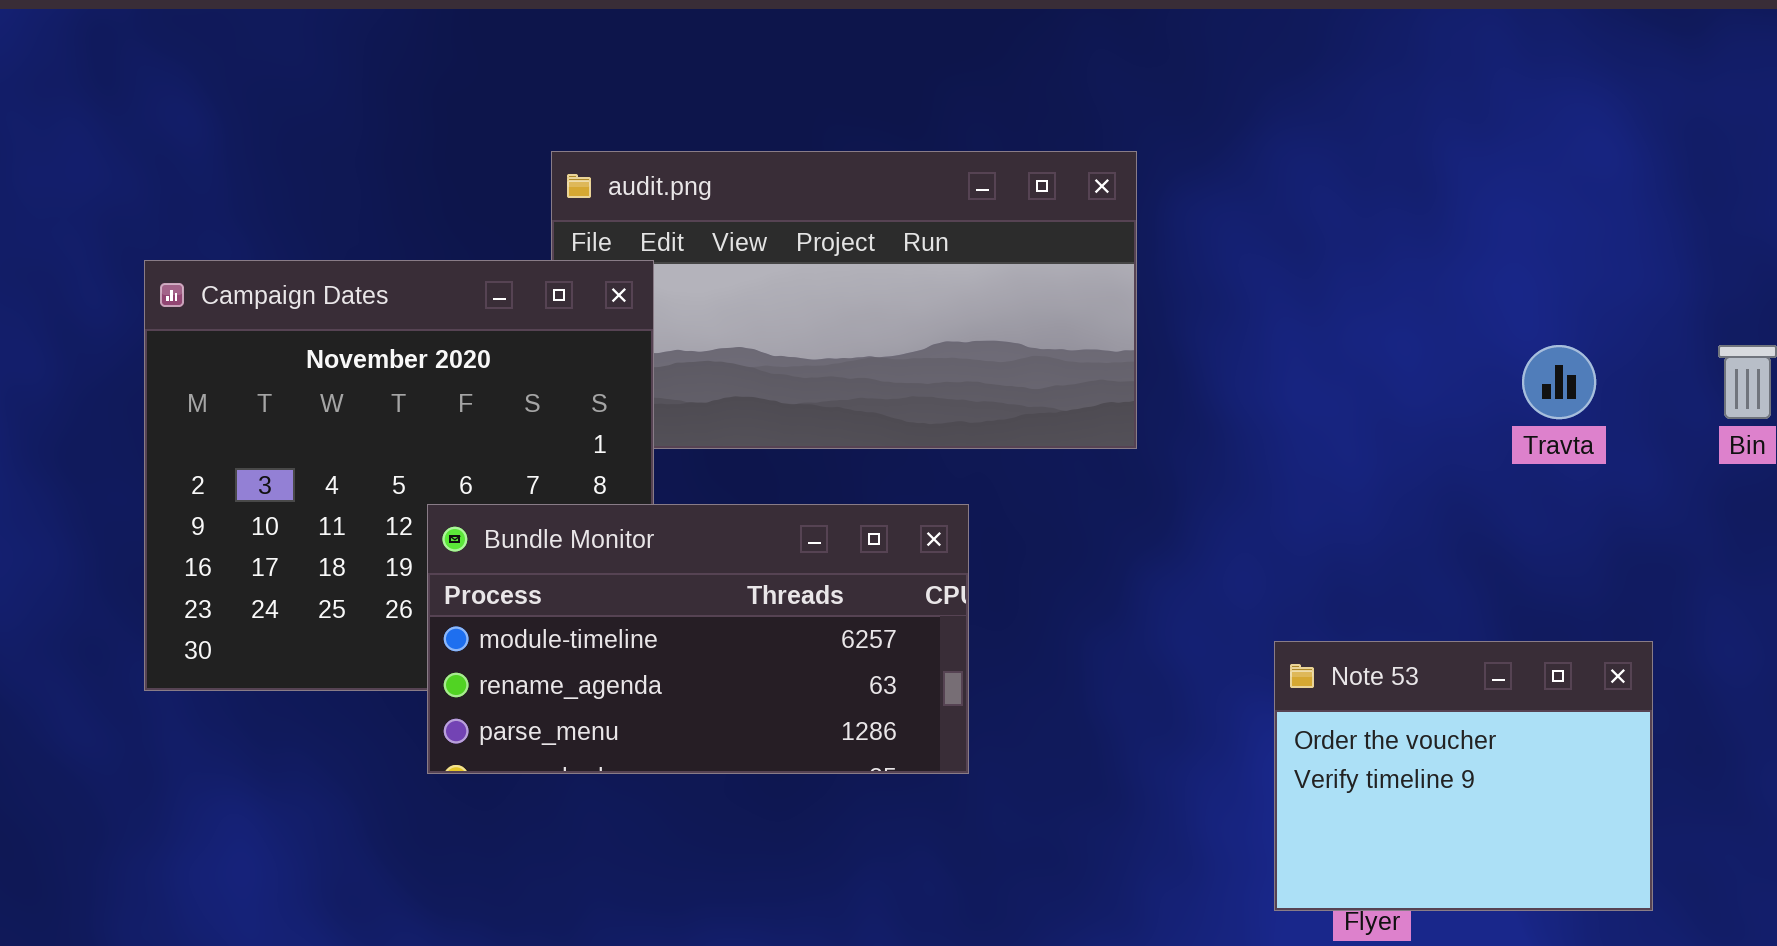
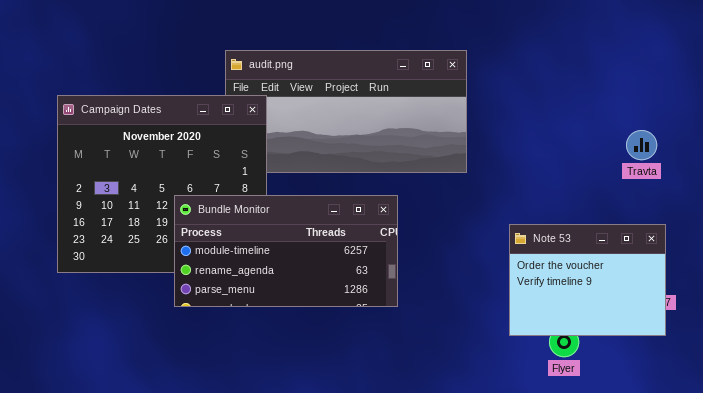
Note 53: [1274,641,1653,911] -> [509,224,666,336], moved

